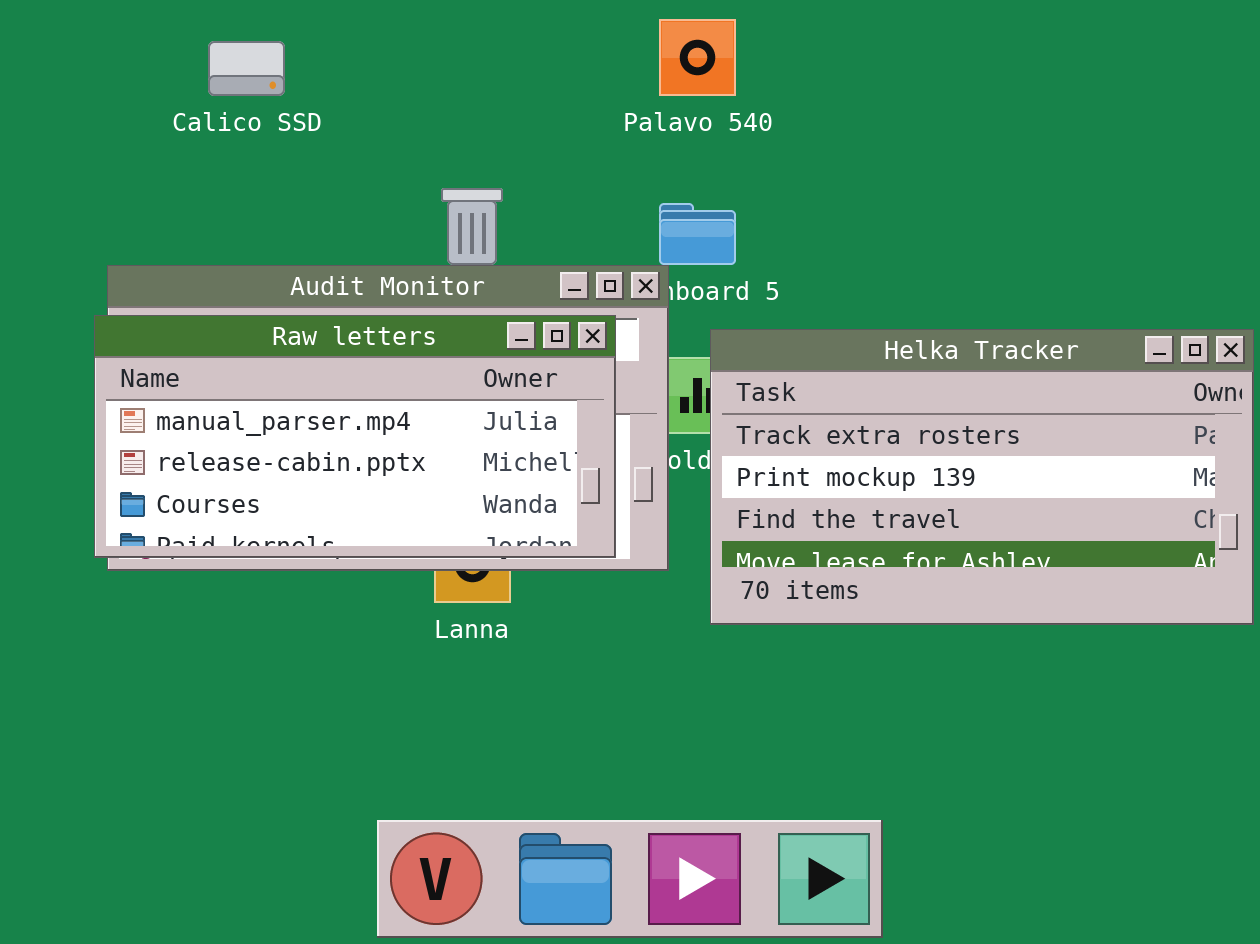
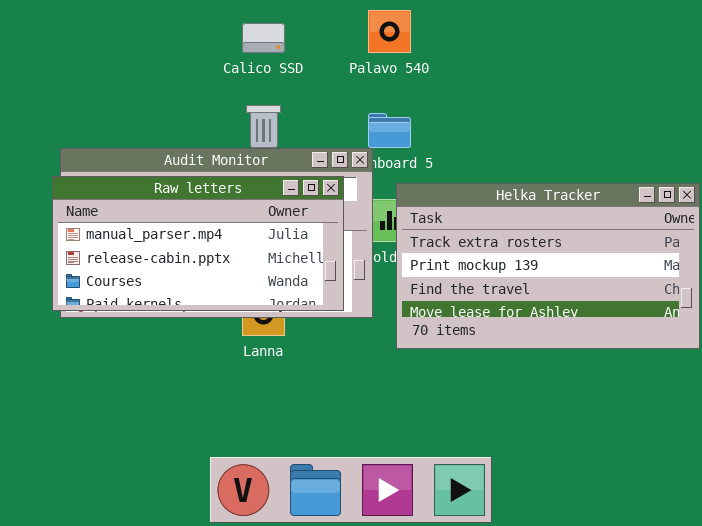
Calico SSD: [208,41,285,96] -> [242,23,285,53], moved

